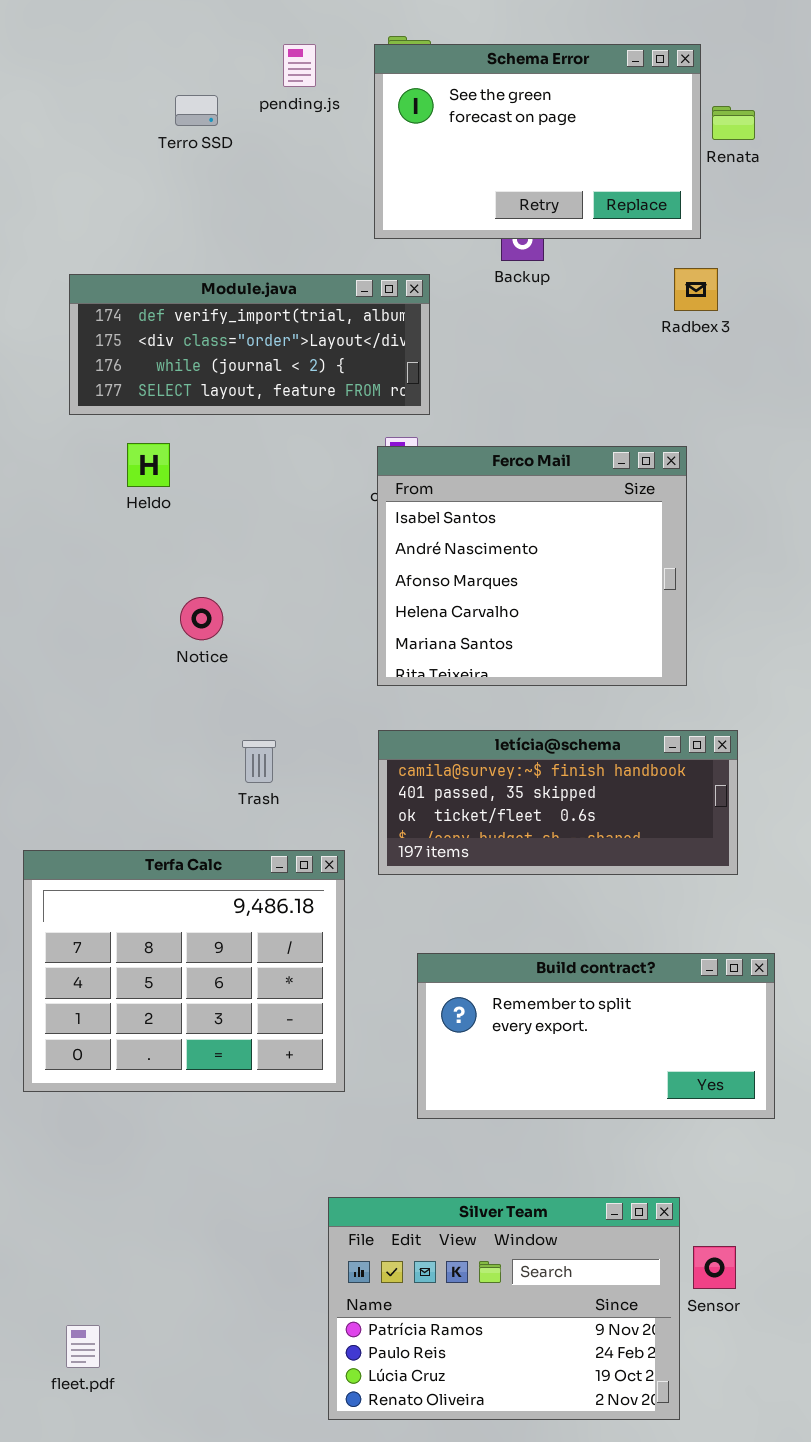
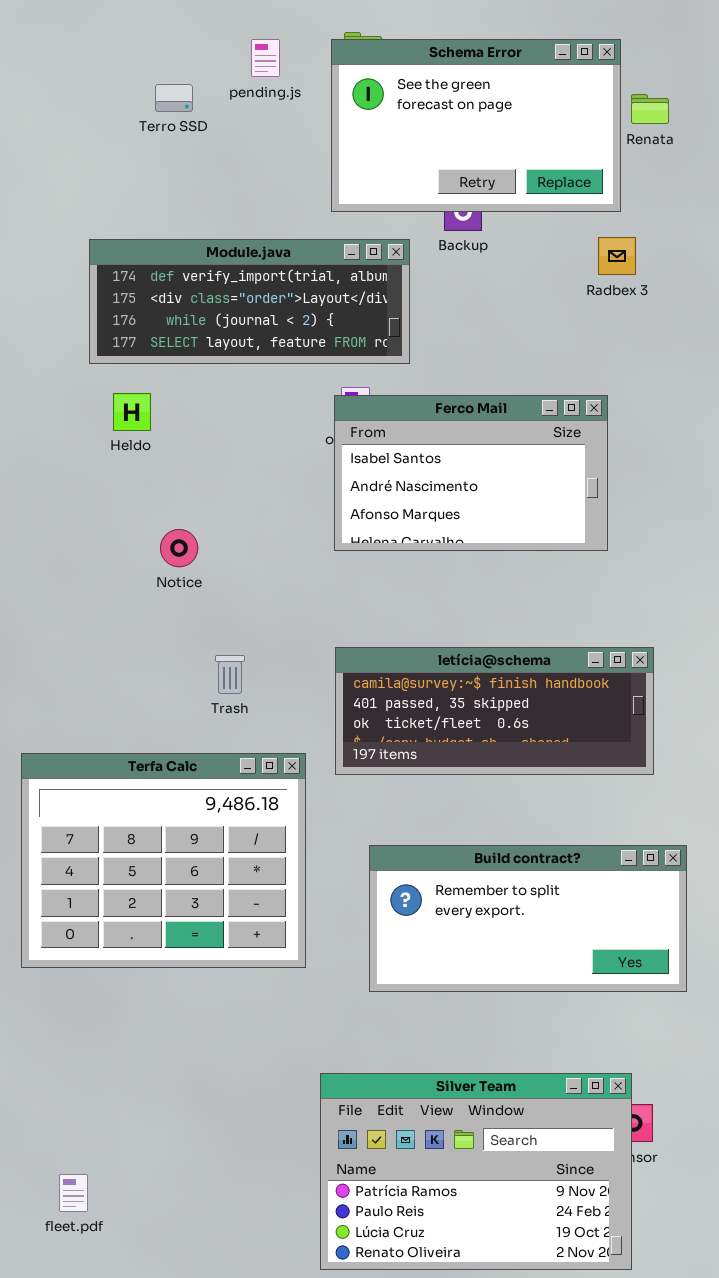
Module.java: [69,274,430,415] -> [89,239,410,364], moved
Ferco Mail: [377,446,687,686] -> [334,395,608,551], resized
Silver Team: [328,1197,680,1420] -> [320,1073,632,1270], moved

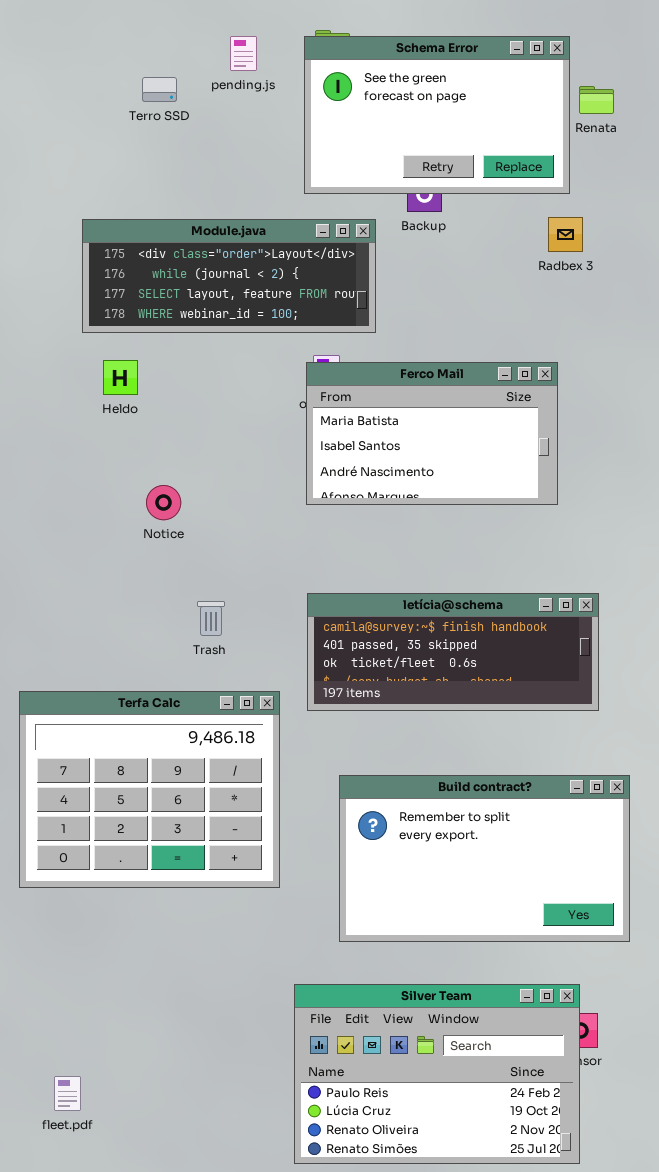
Module.java: [89,239,410,364] -> [82,219,376,333], scrolled down 1 row
Ferco Mail: [334,395,608,551] -> [306,362,558,505], scrolled up 1 row
Build contract?: [369,845,687,992] -> [339,775,630,942], resized
Silver Team: [320,1073,632,1270] -> [294,984,580,1164], scrolled down 1 row

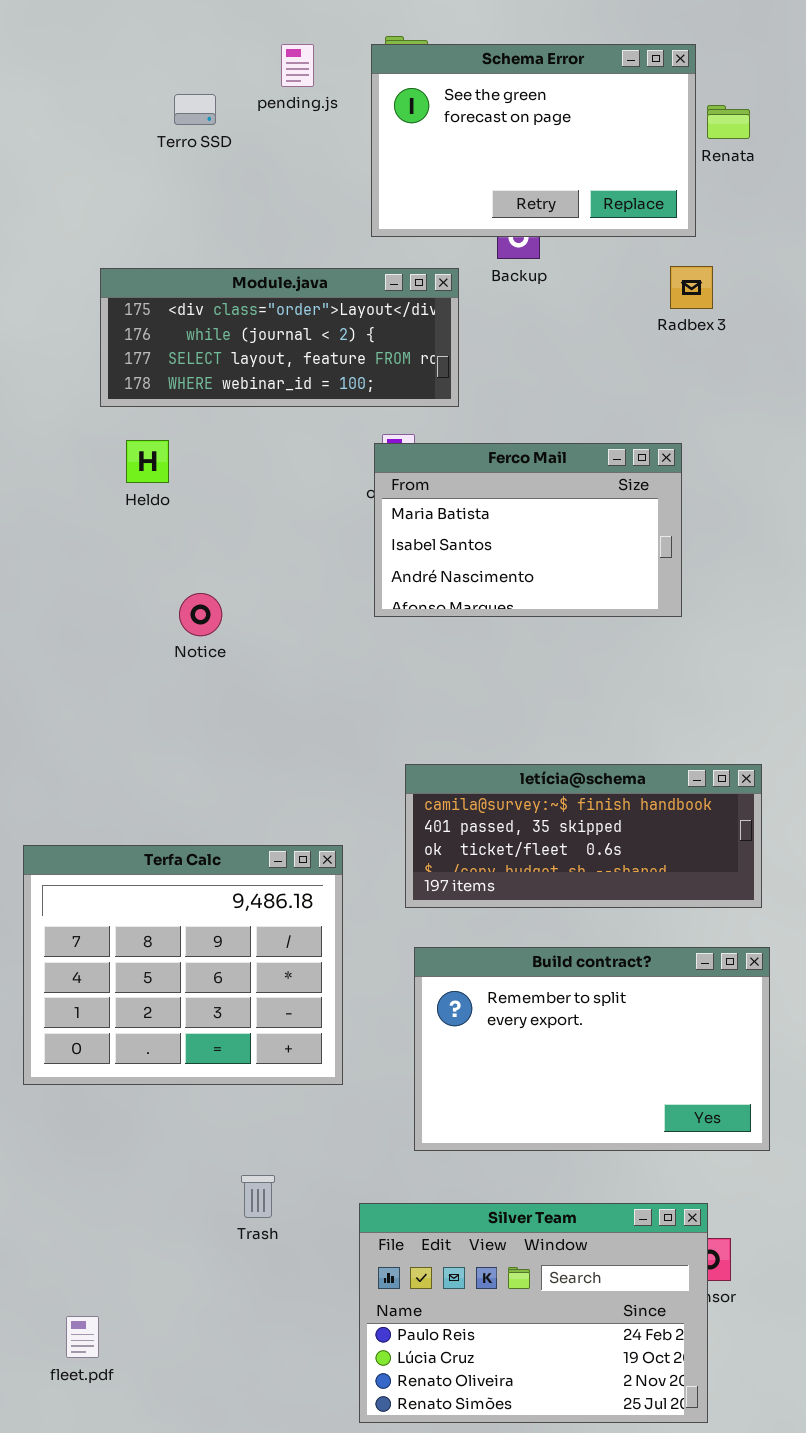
letícia@schema: [307,593,599,711] -> [405,764,762,908], moved
Trash: [197,601,225,636] -> [241,1175,275,1218], moved

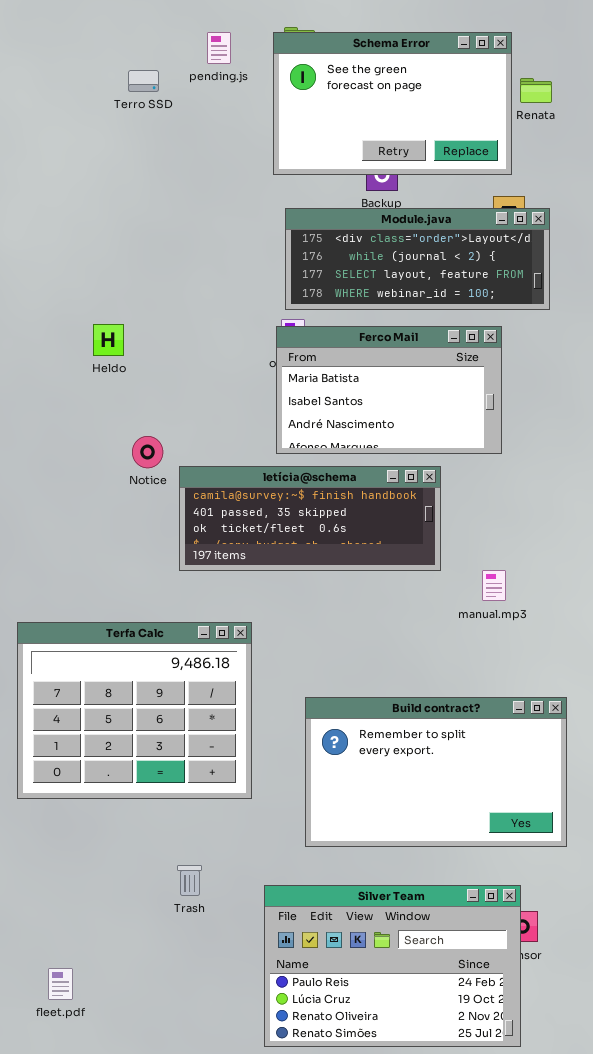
Module.java: [100,268,459,407] -> [285,208,550,310], moved
letícia@schema: [405,764,762,908] -> [179,466,441,571], moved

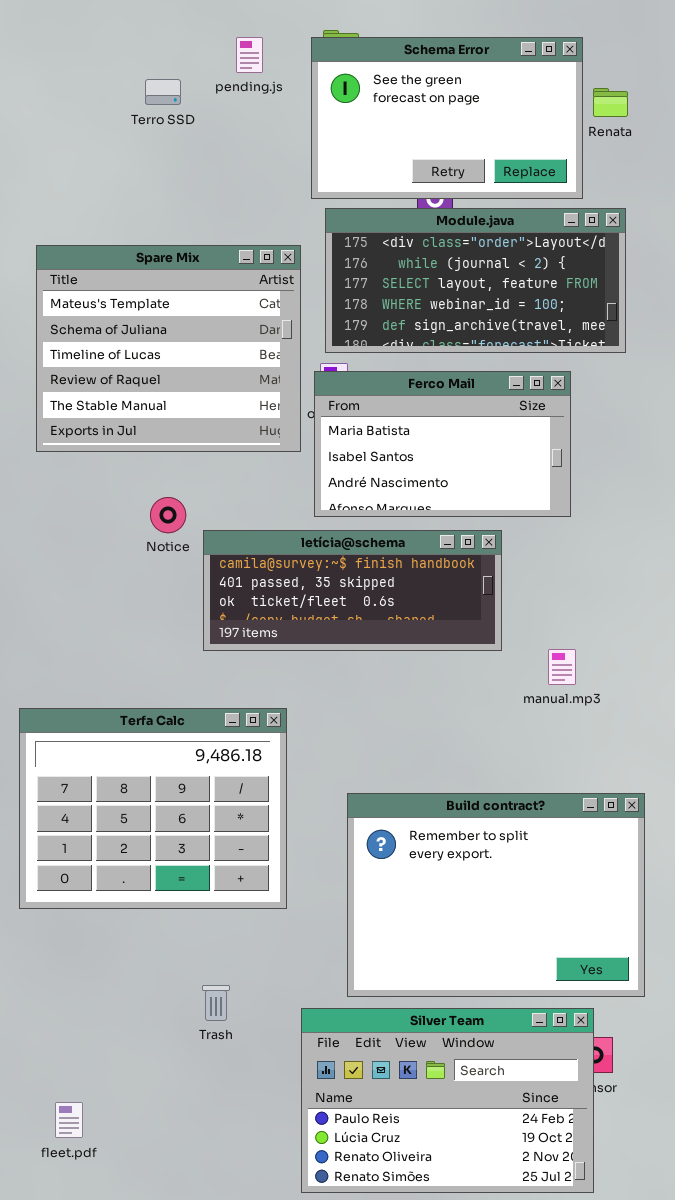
Module.java: [285,208,550,310] -> [325,208,626,353], resized
Spare Mix: none -> [36,245,301,452], opened
Build contract?: [305,697,567,847] -> [347,793,645,997], resized

